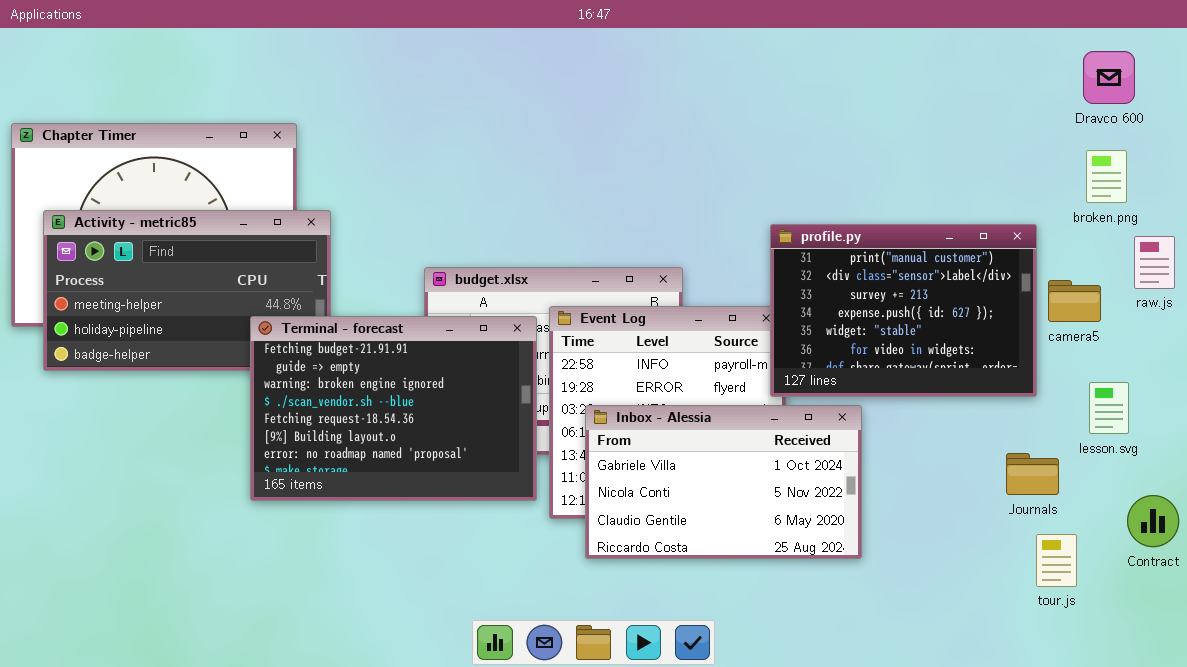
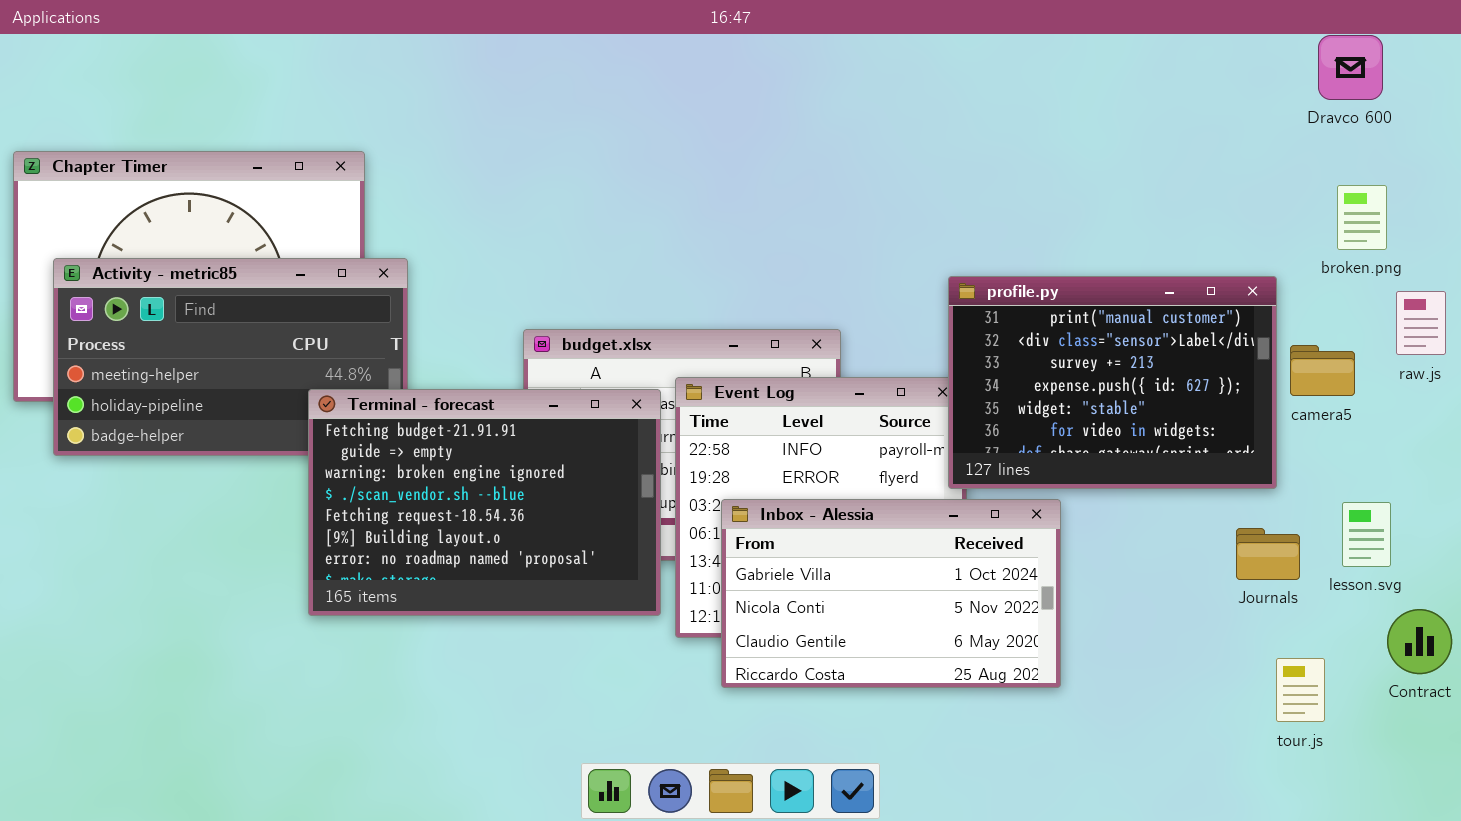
Dravco 600: [1083,51,1135,104] -> [1318,35,1383,100], moved
lesson.svg: [1089,382,1129,434] -> [1342,502,1391,567], moved
Journals: [1006,453,1059,495] -> [1236,528,1300,580], moved

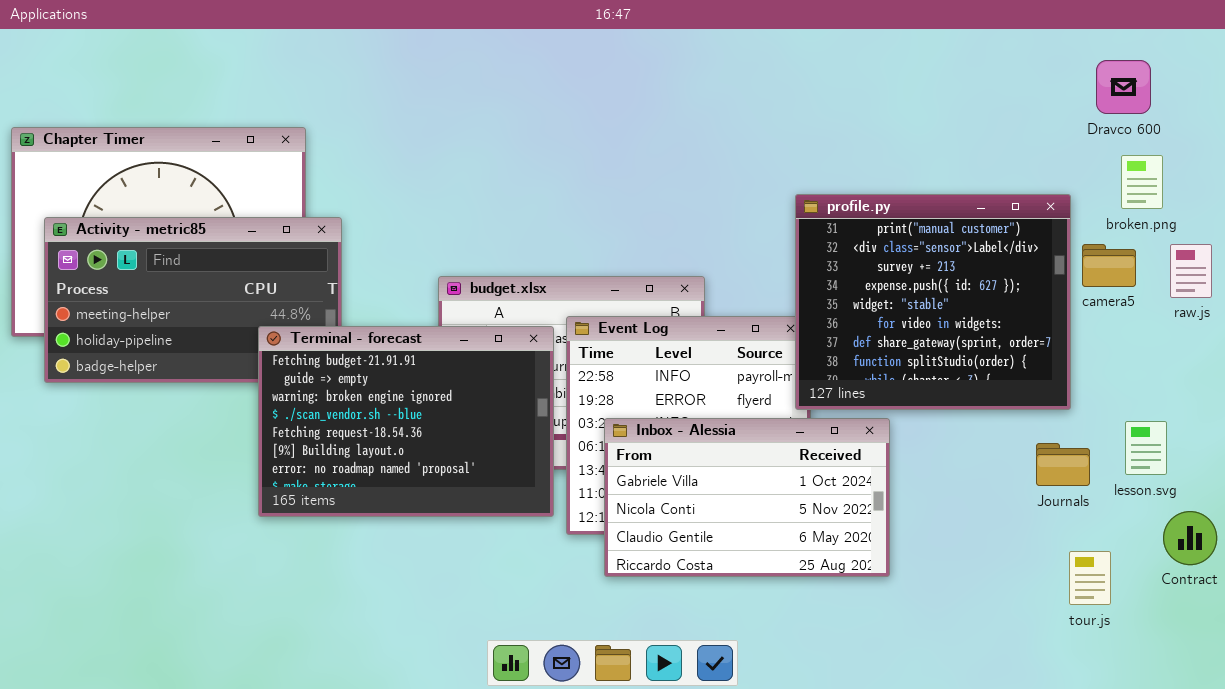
Dravco 600: [1318,35,1383,100] -> [1096,60,1151,114], moved
profile.py: [948,276,1277,489] -> [795,194,1071,410], resized
camera5: [1290,345,1355,396] -> [1082,244,1136,287], moved

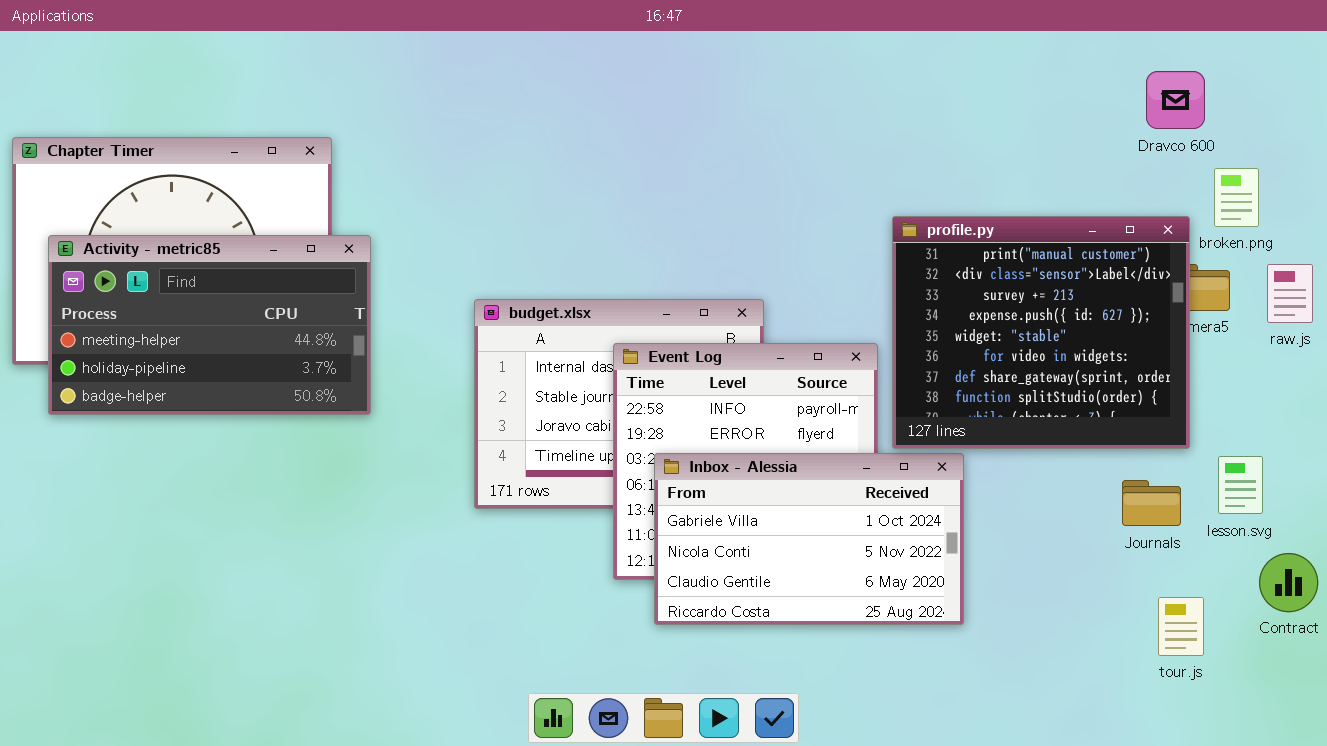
Dravco 600: [1096,60,1151,114] -> [1146,71,1205,129], moved
profile.py: [795,194,1071,410] -> [892,216,1190,449], moved
Terminal - forecast: [258,326,554,517] -> none, closed

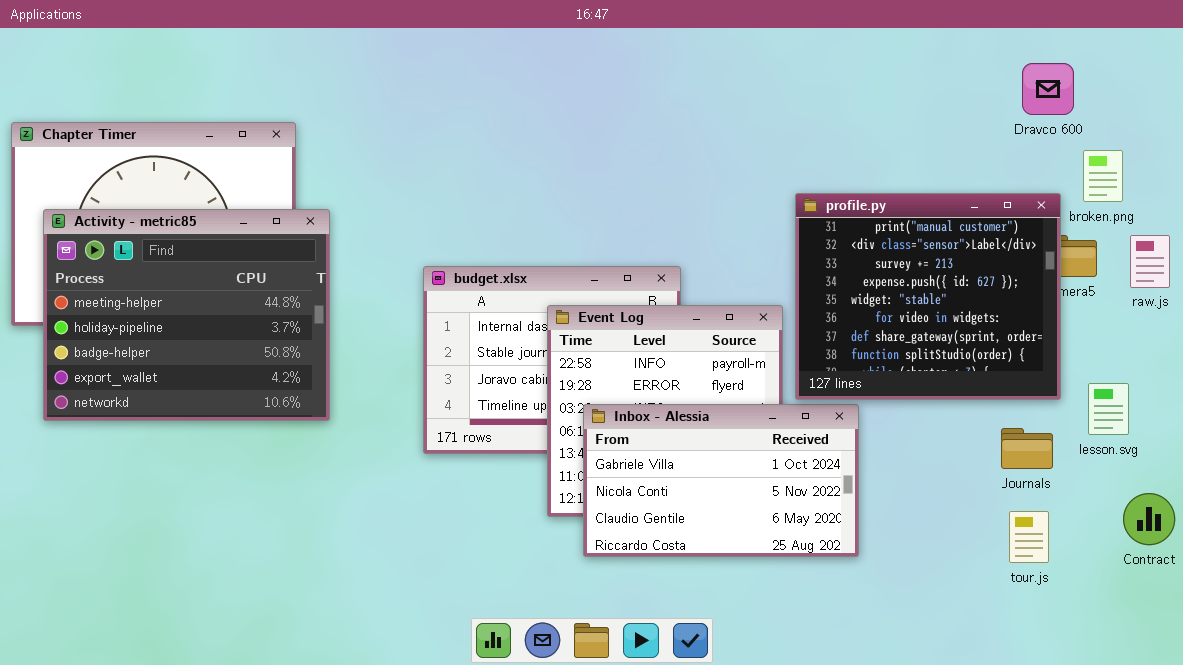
Activity - metric85: [48,235,371,415] -> [43,209,330,421], resized
lesson.svg: [1218,456,1263,514] -> [1088,383,1129,435], moved
tour.js: [1158,597,1204,656] -> [1009,511,1049,563], moved

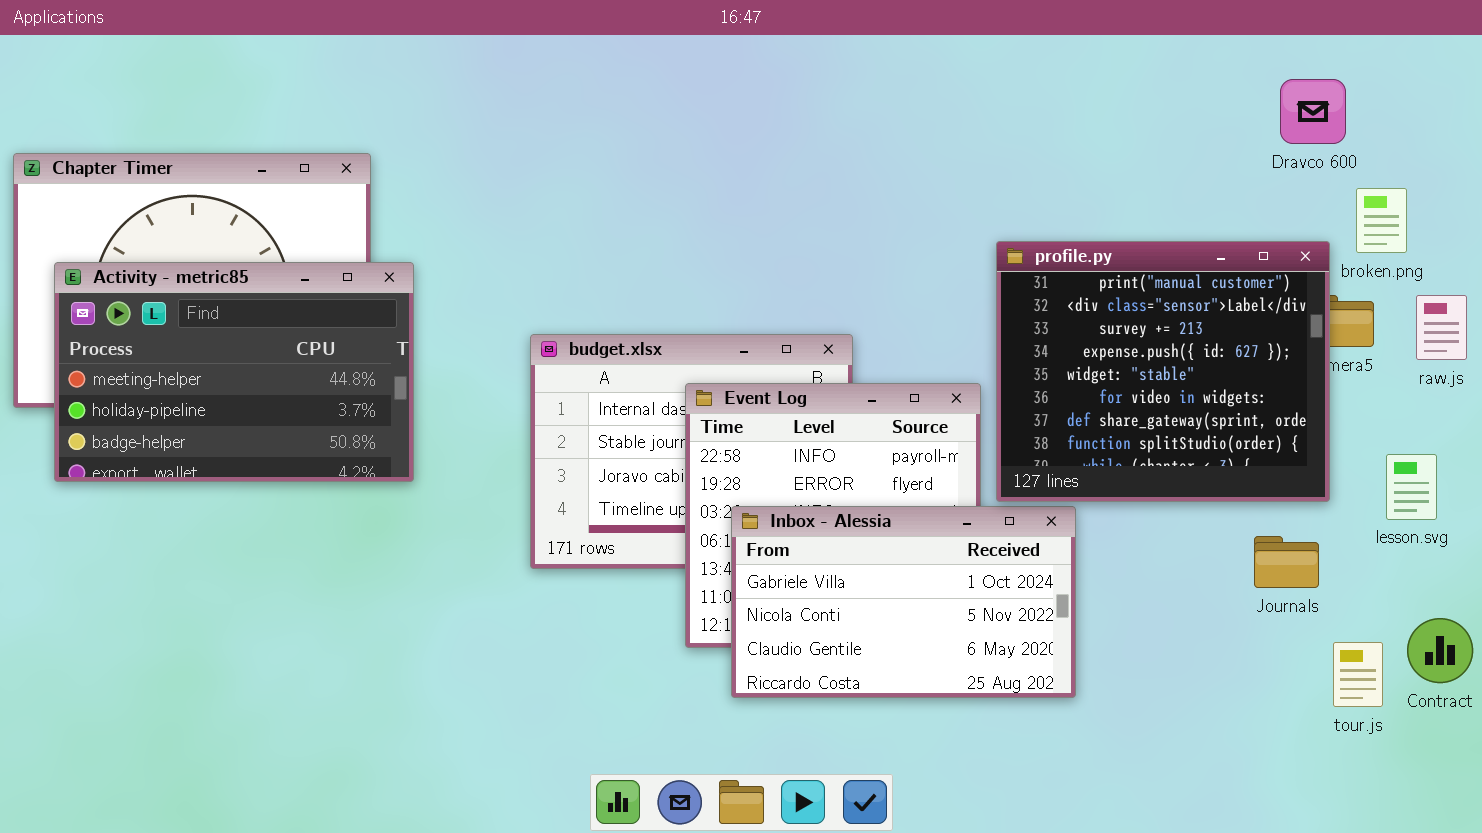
Activity - metric85: [43,209,330,421] -> [54,262,414,482], resized
lesson.svg: [1088,383,1129,435] -> [1386,454,1437,520], moved
tour.js: [1009,511,1049,563] -> [1333,642,1383,707], moved

